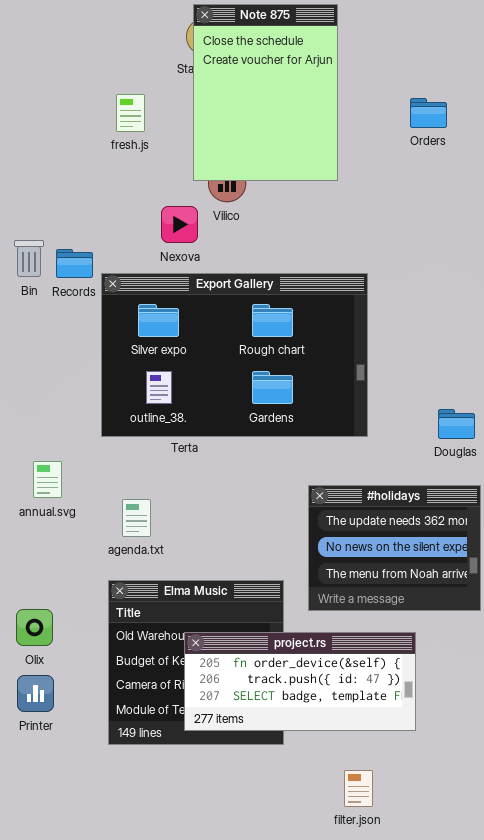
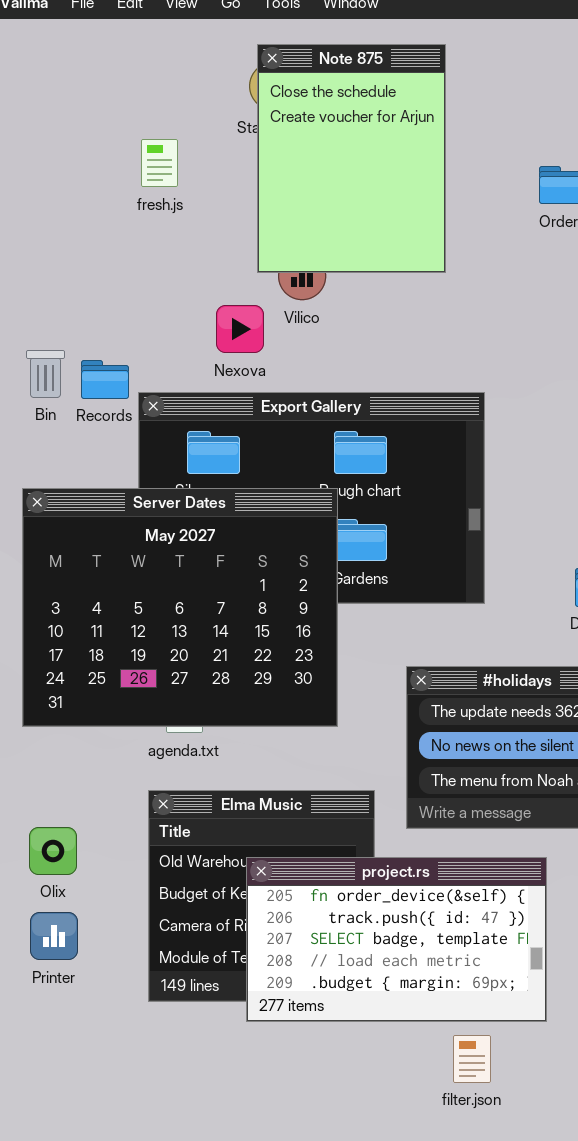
fresh.js: [116,94,145,132] -> [141,139,178,187], moved
Server Dates: none -> [22,488,338,727], opened
project.rs: [184,632,416,731] -> [246,857,547,1022], resized

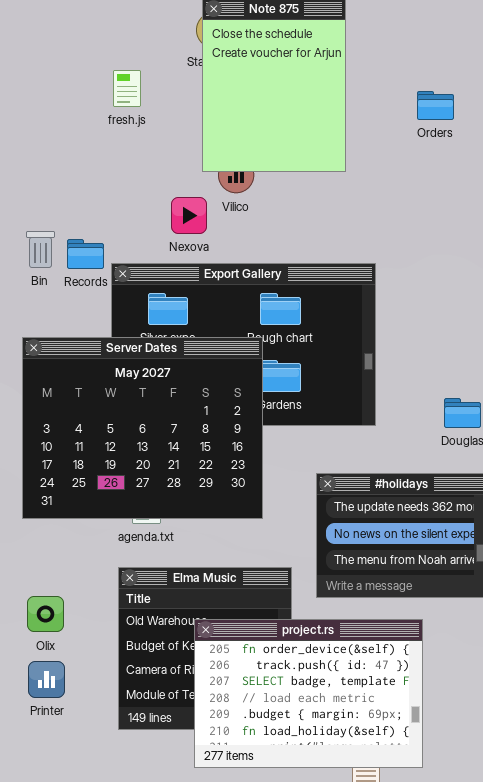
project.rs: [246,857,547,1022] -> [194,619,423,768], resized

